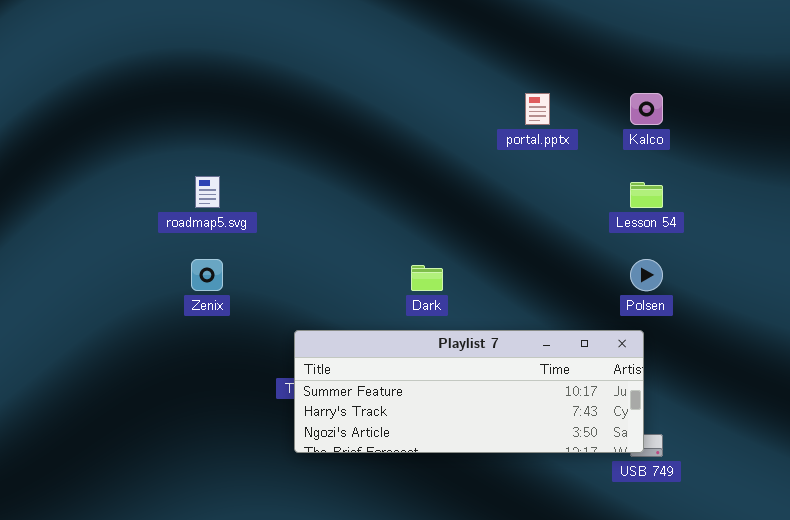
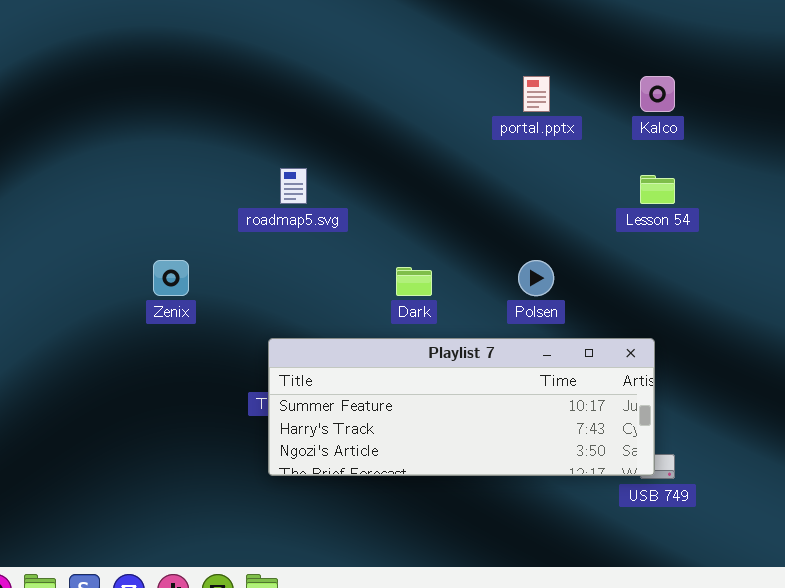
roadmap5.svg: [195,176,220,208] -> [280,168,307,204], moved
Polsen: [630,259,663,291] -> [518,260,554,296], moved

